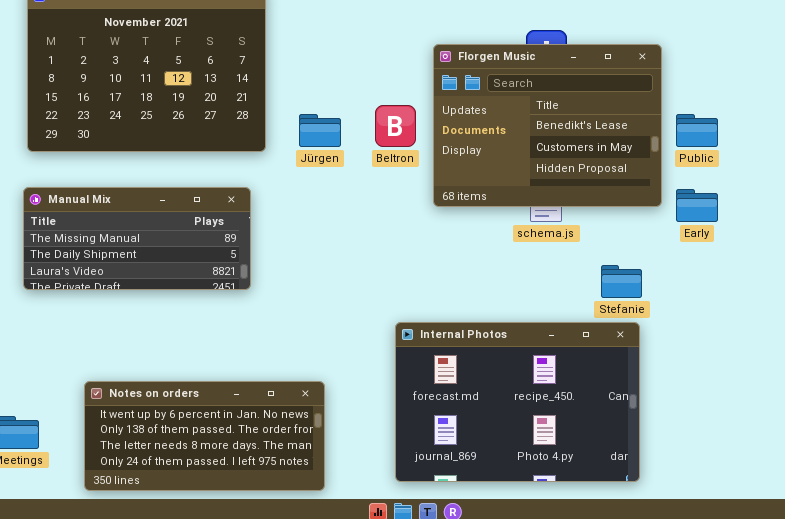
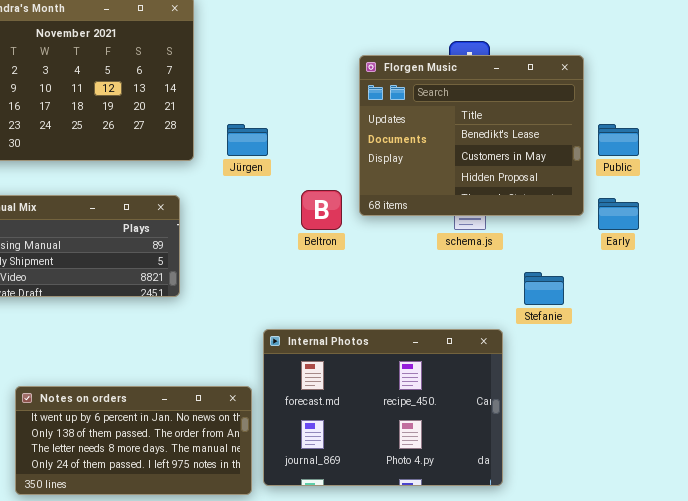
Beltron: [375,105,416,147] -> [301,190,342,230], moved
Internal Photos: [395,322,640,482] -> [263,329,503,486], moved

